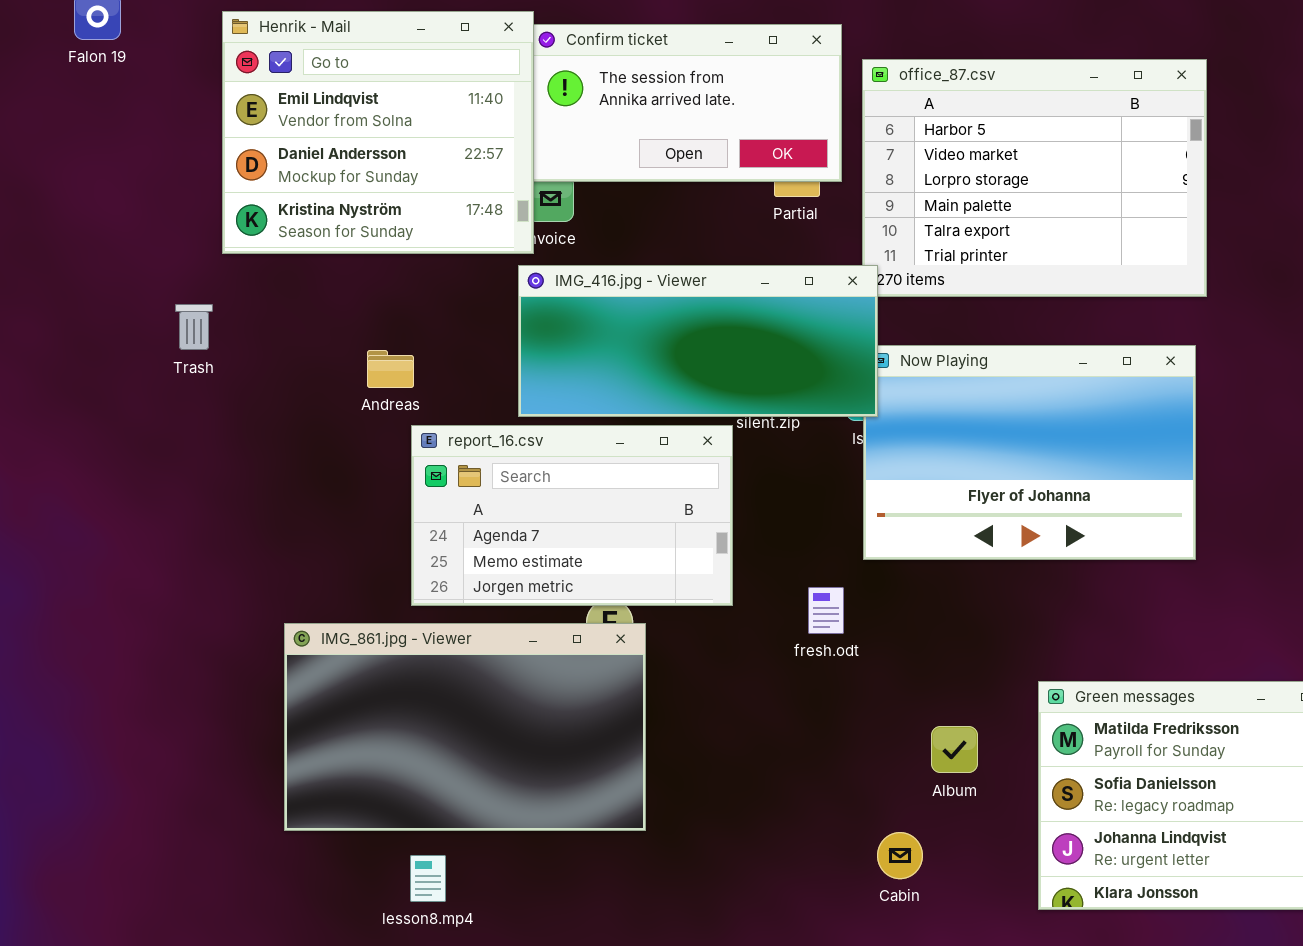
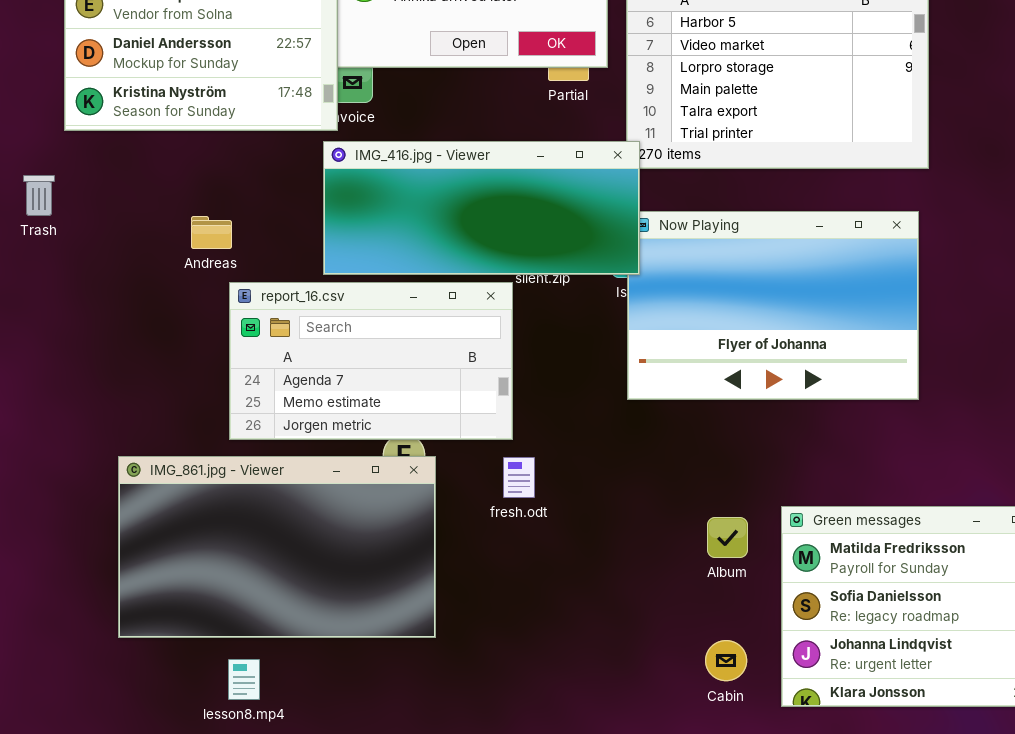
fresh.odt: [808,587,844,634] -> [503,457,535,498], moved
Album: [931,726,978,773] -> [707,517,748,558], moved
Cabin: [877,832,923,879] -> [705,640,747,681], moved

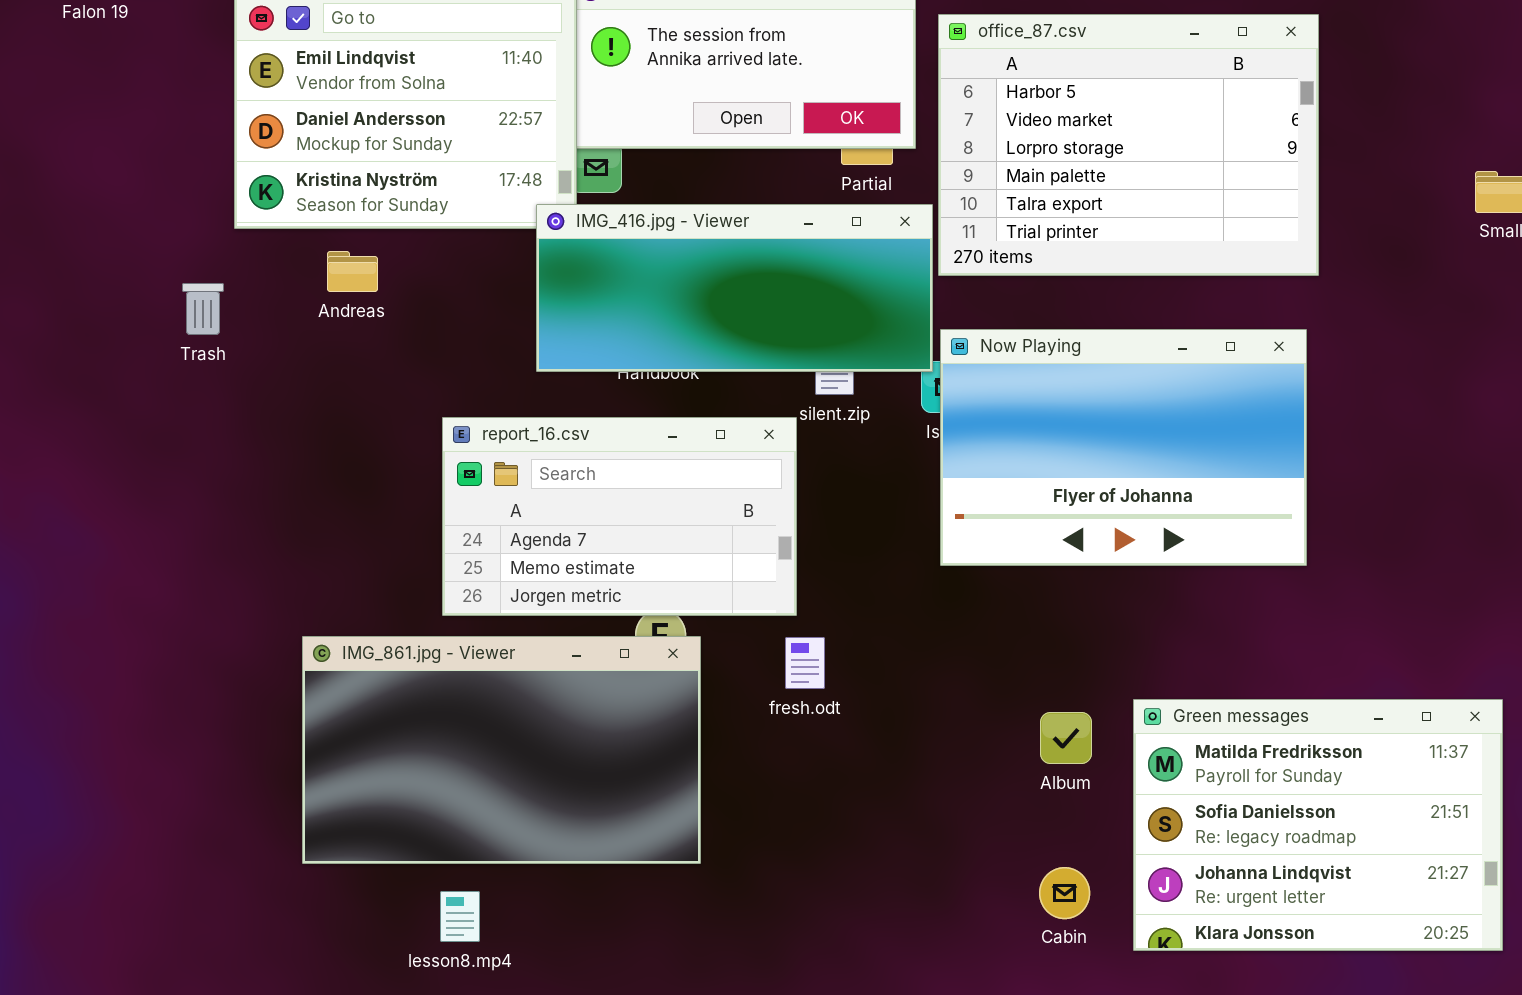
IMG_416.jpg - Viewer: [323,141,640,275] -> [536,204,933,372], moved
Andreas: [191,216,232,249] -> [327,251,378,292], moved

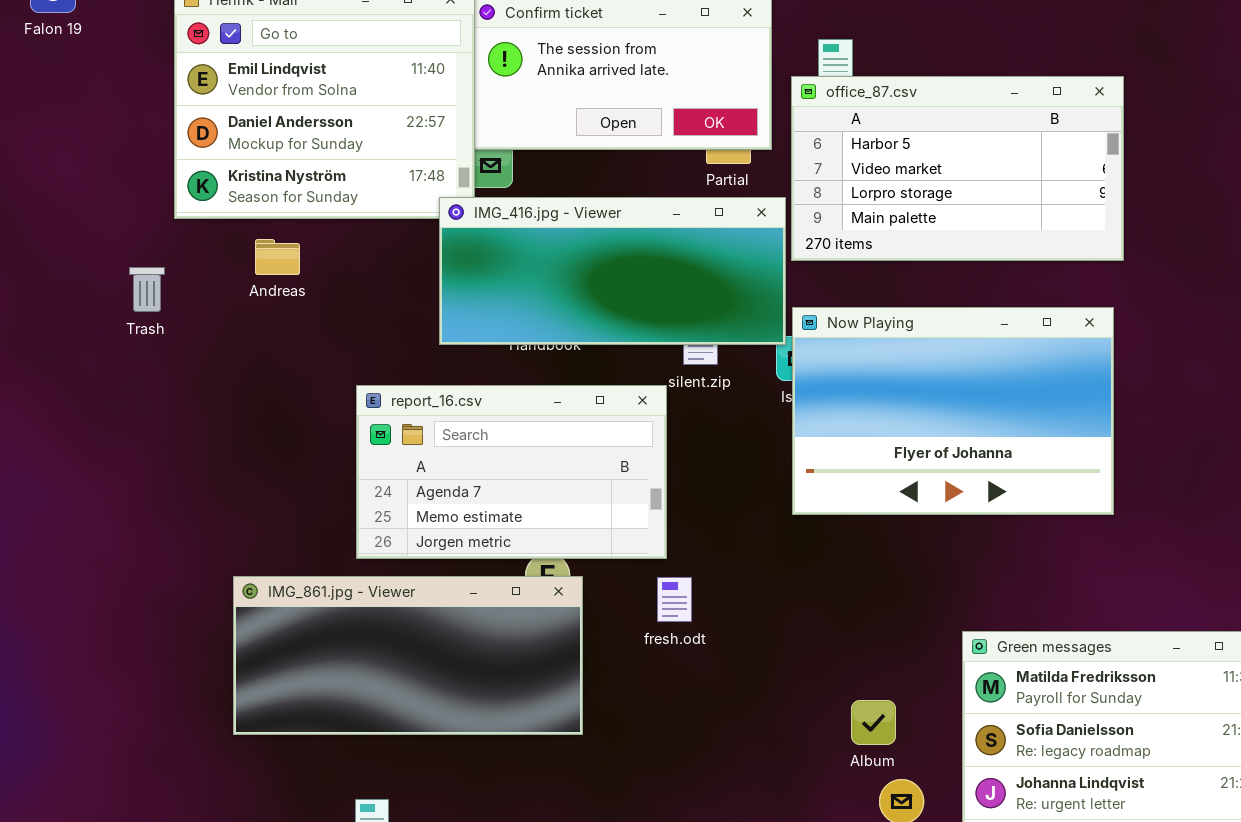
office_87.csv: [938,14,1319,276] -> [791,76,1124,261], resized
IMG_861.jpg - Viewer: [302,636,701,864] -> [233,576,583,735], resized
Album: [1040,712,1092,764] -> [851,700,896,745], moved

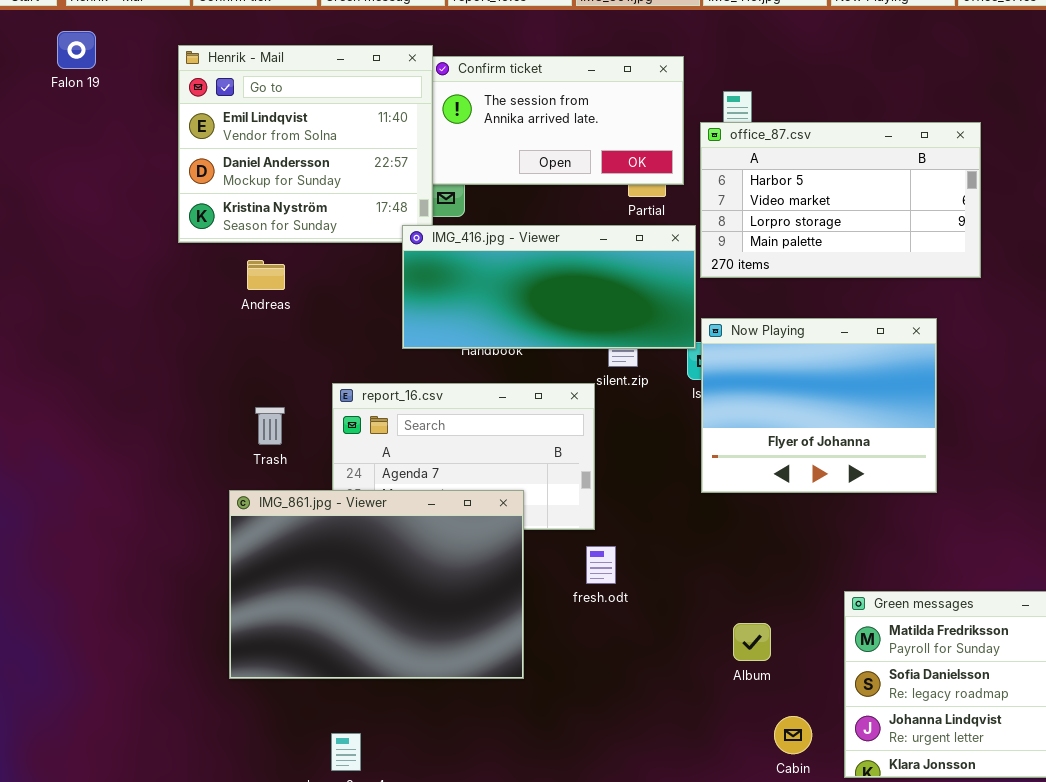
Trash: [129,267,165,312] -> [255,407,285,445], moved
Now Playing: [792,307,1114,515] -> [701,318,937,493], resized
IMG_861.jpg - Viewer: [233,576,583,735] -> [229,490,524,679], resized
Album: [851,700,896,745] -> [733,623,771,661], moved

